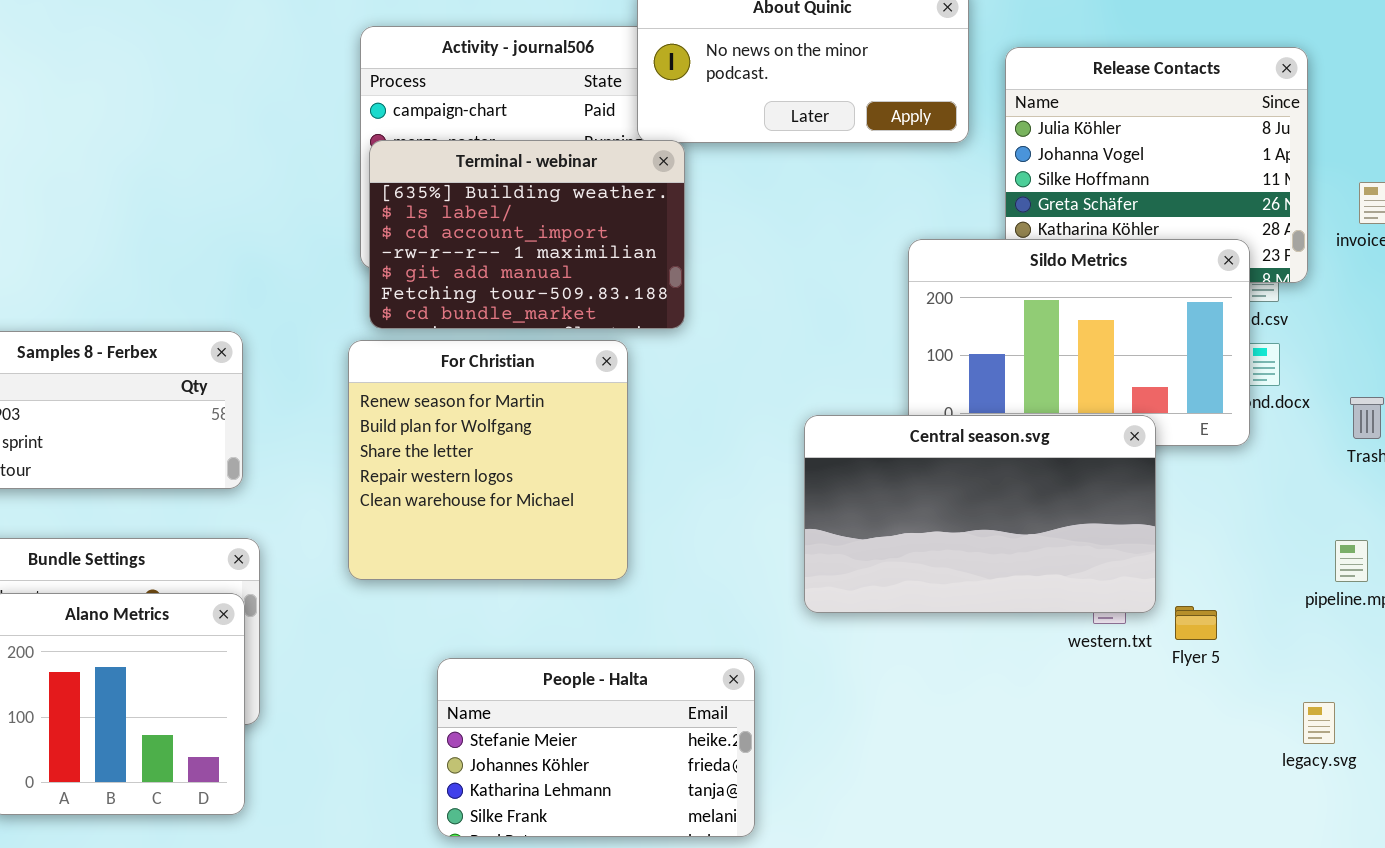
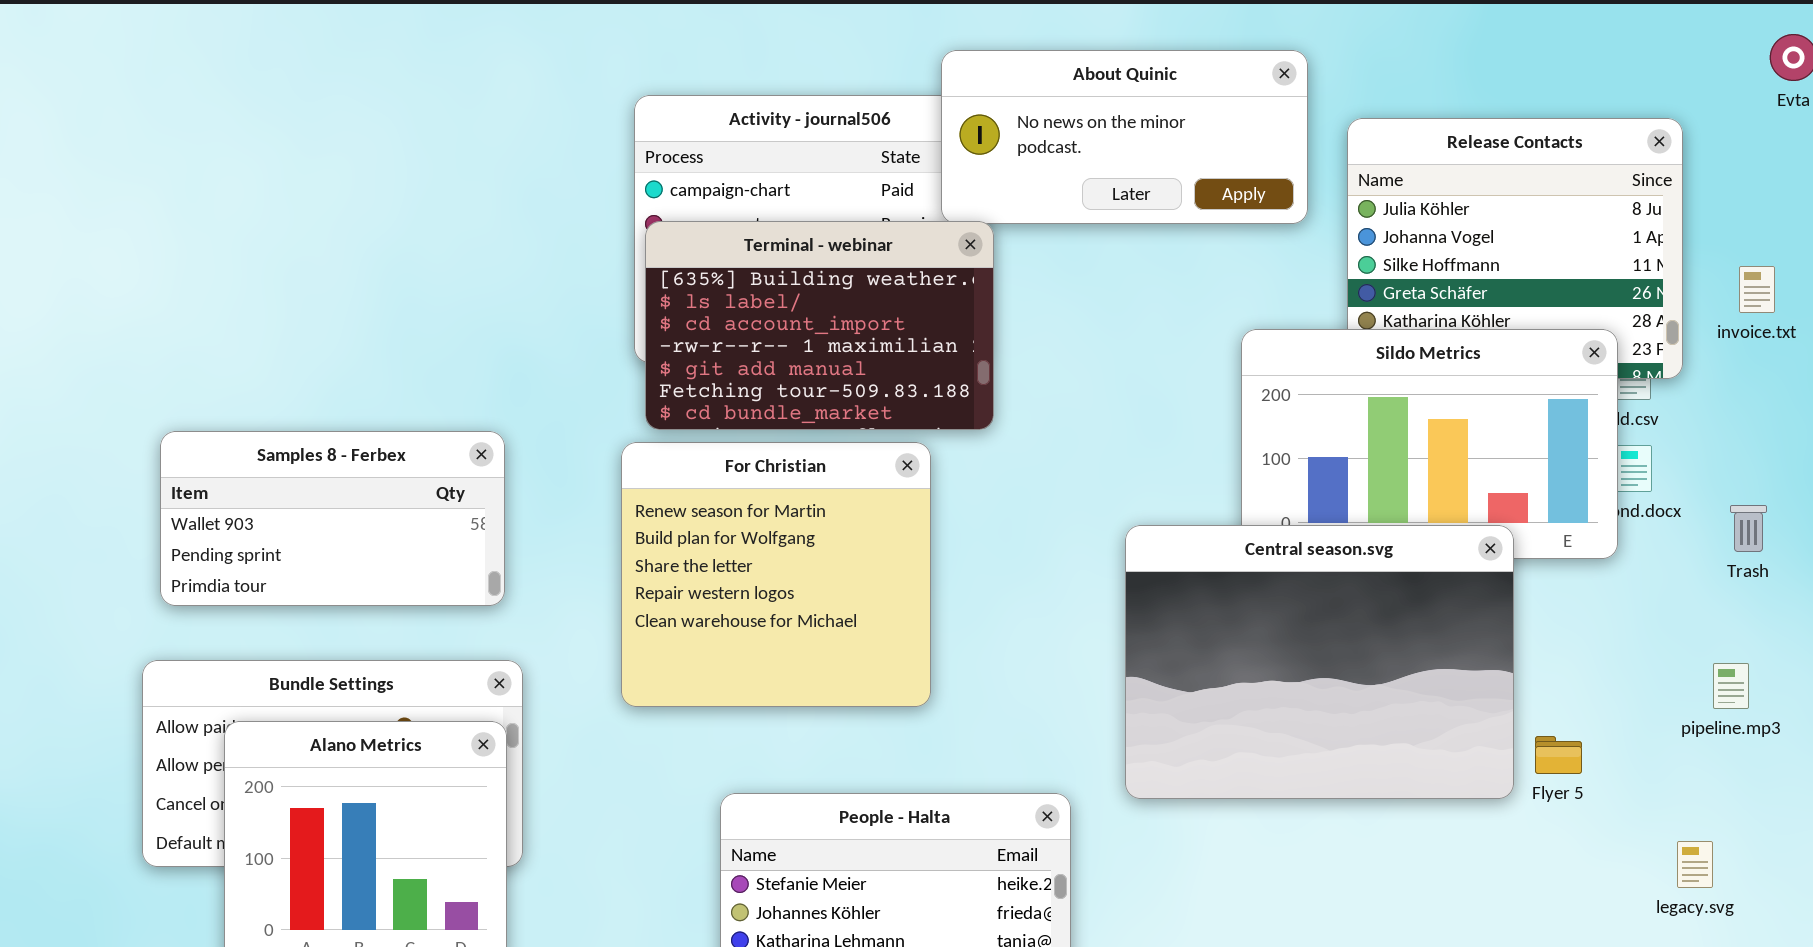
Central season.svg: [804,415,1156,613] -> [1125,525,1514,799], resized

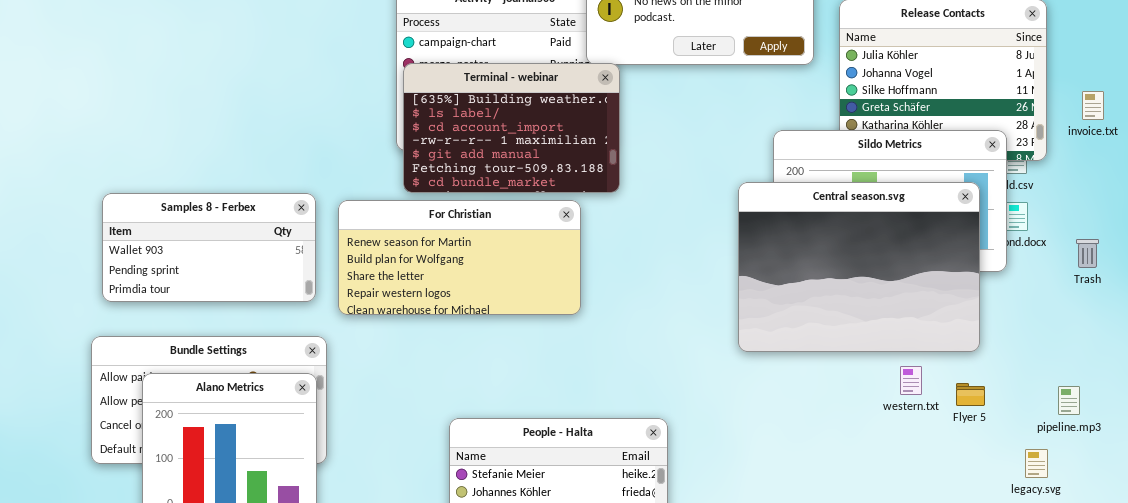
For Christian: [621,442,931,707] -> [338,200,581,315], resized
Central season.svg: [1125,525,1514,799] -> [738,182,980,352], moved
pipeline.mp3: [1713,663,1749,709] -> [1058,386,1080,415], moved
legacy.svg: [1677,841,1713,888] -> [1025,449,1048,478], moved

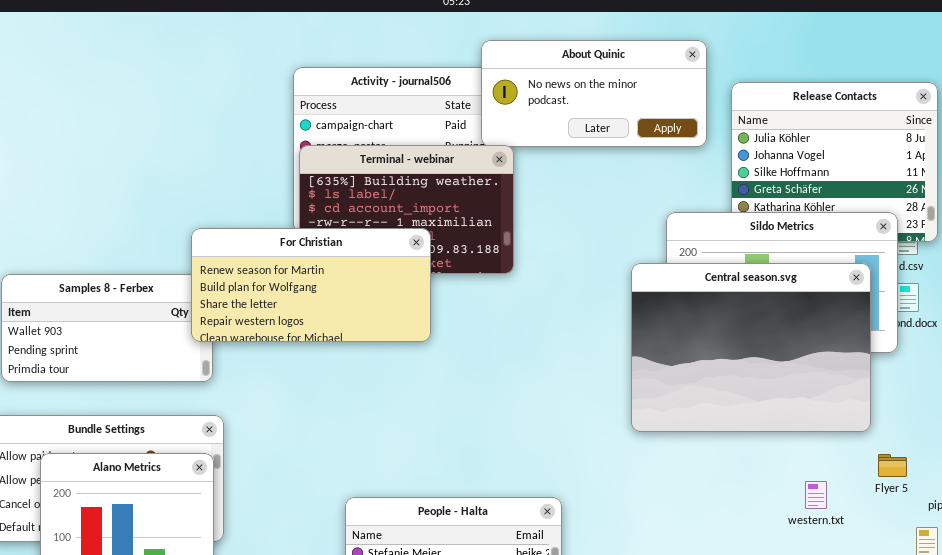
For Christian: [338,200,581,315] -> [191,228,431,342], moved
western.txt: [900,366,922,395] -> [805,481,827,509], moved
Flyer 5: [956,383,985,406] -> [878,454,907,477], moved

